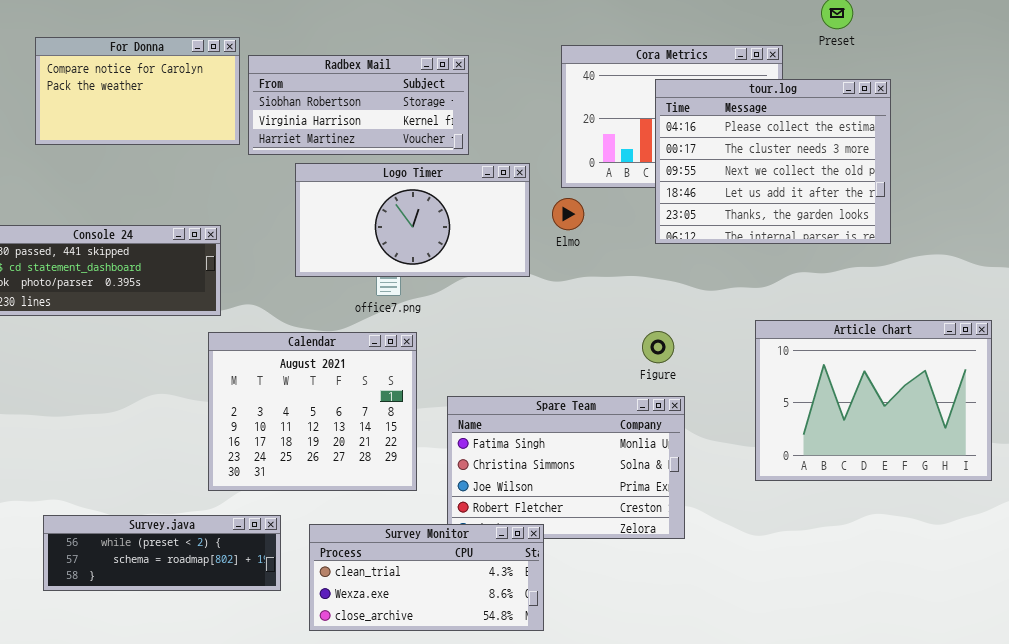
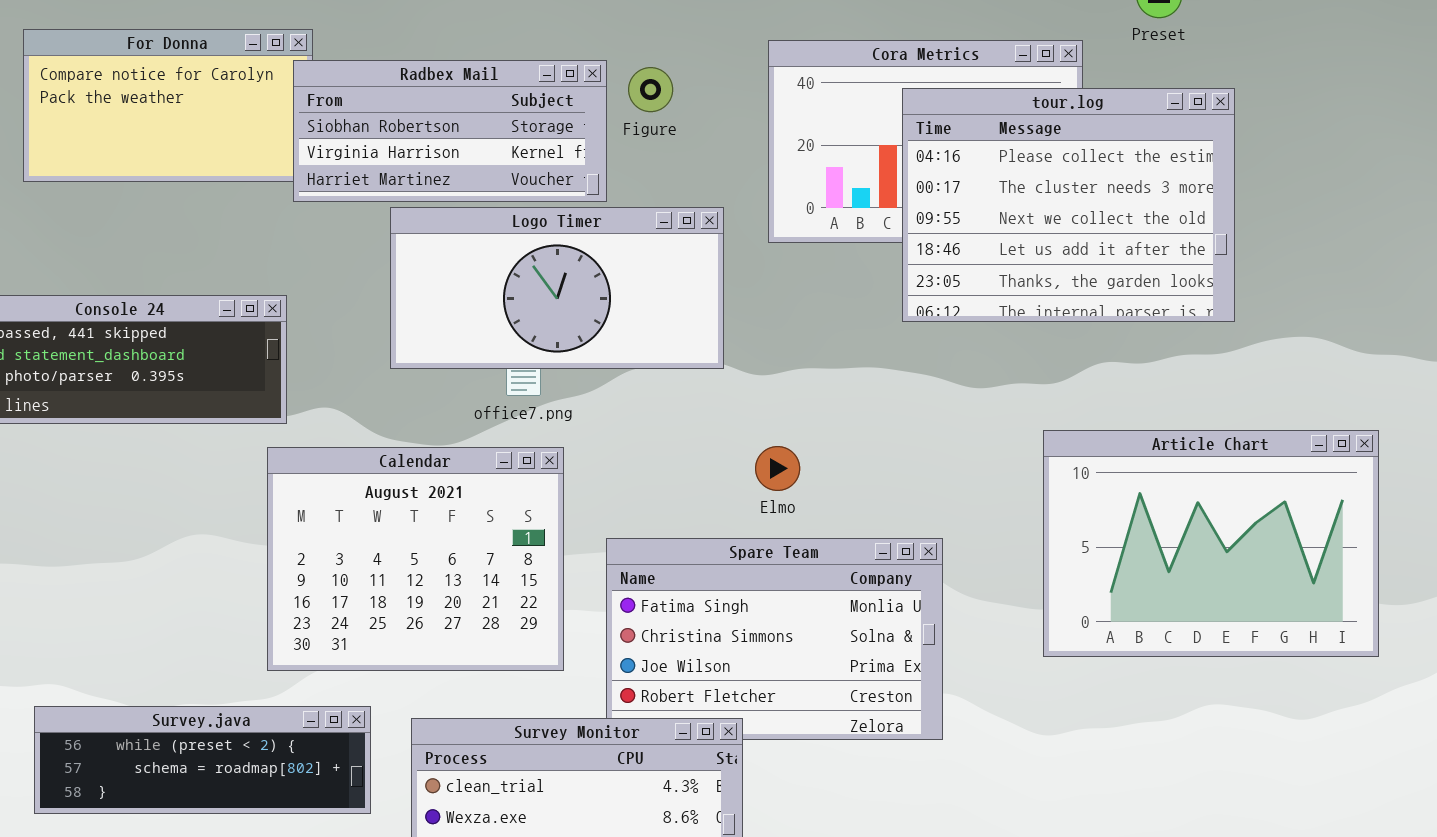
Radbex Mail: [248,55,469,155] -> [293,60,607,202], moved
Elmo: [552,198,584,230] -> [755,446,800,491], moved
Figure: [642,331,674,363] -> [628,67,673,112], moved

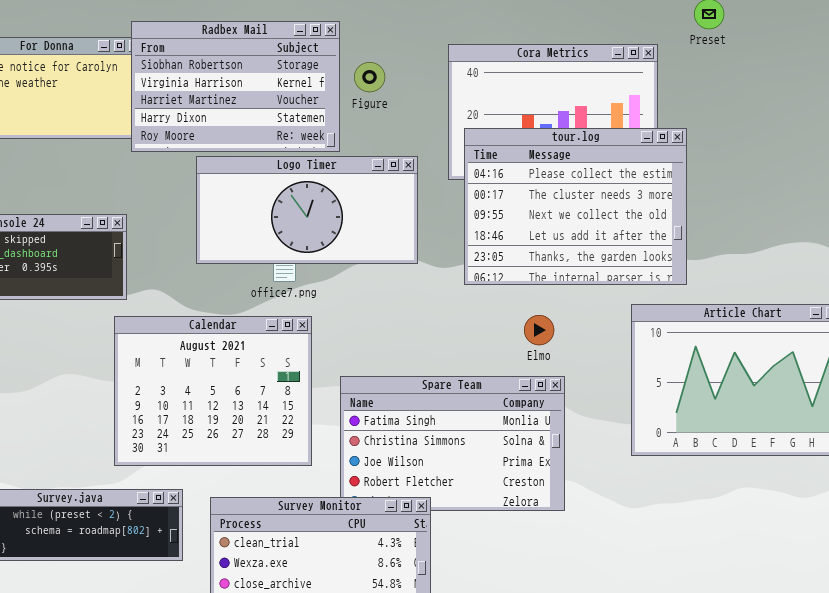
Radbex Mail: [293,60,607,202] -> [131,21,340,152], resized
tour.log: [902,88,1235,322] -> [464,128,687,285], moved
Elmo: [755,446,800,491] -> [524,315,554,345], moved

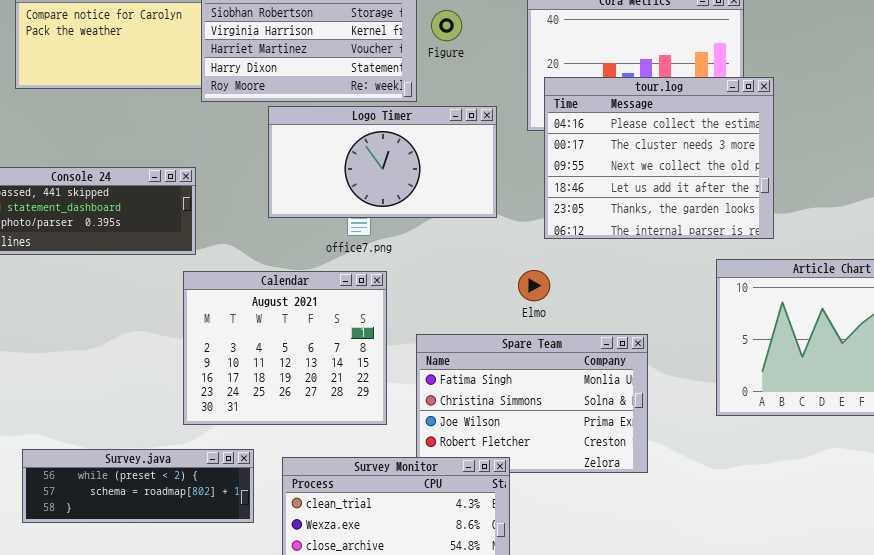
Elmo: [524,315,554,345] -> [518,270,550,301], moved

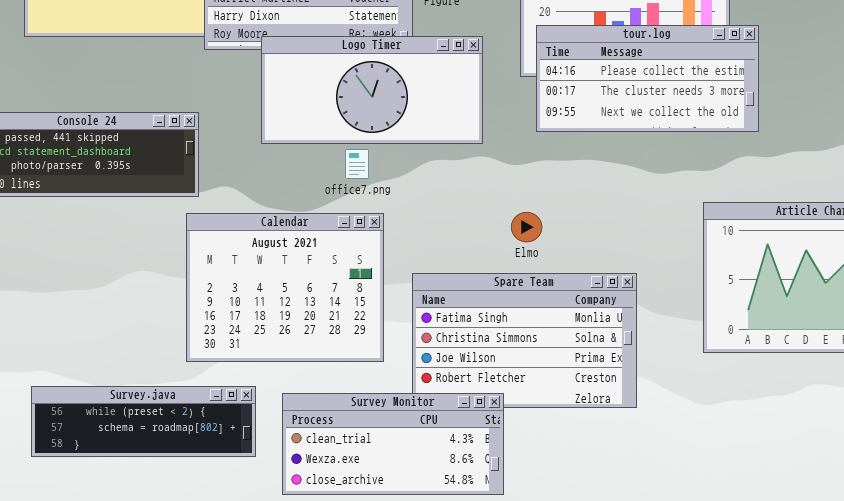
tour.log: [544,77,774,239] -> [536,25,759,132], resized
Logo Timer: [268,106,497,218] -> [261,36,483,144], moved

